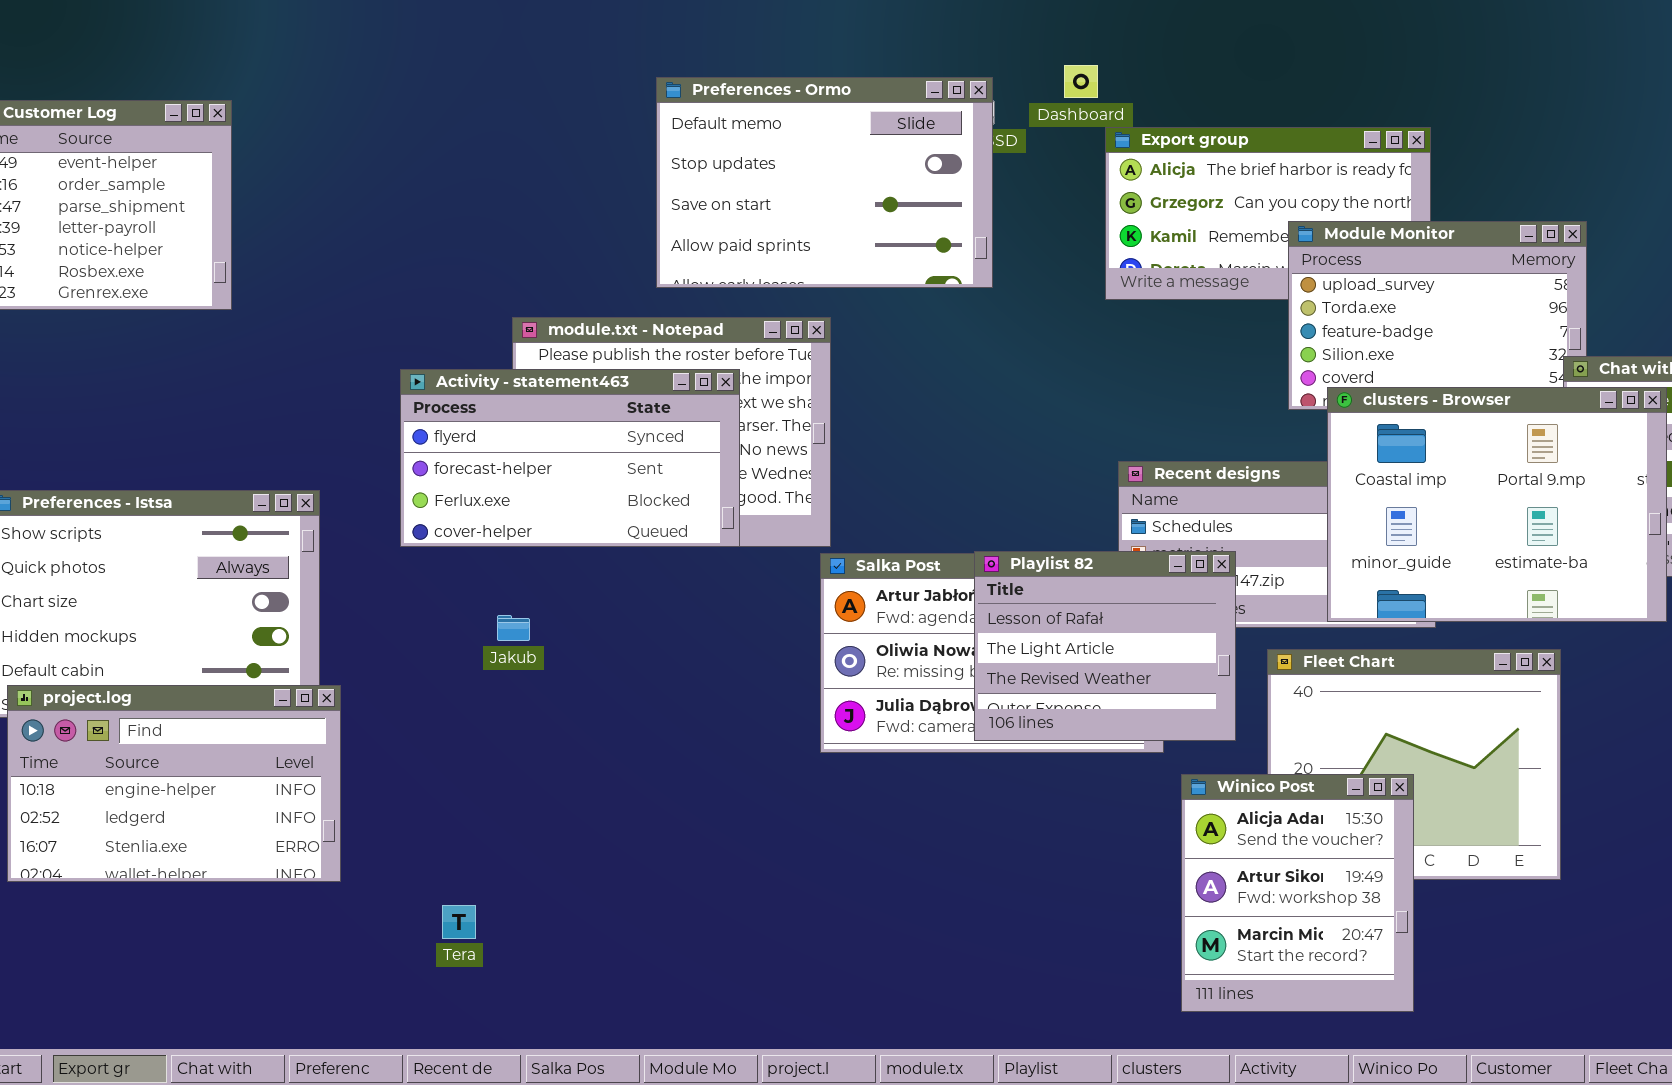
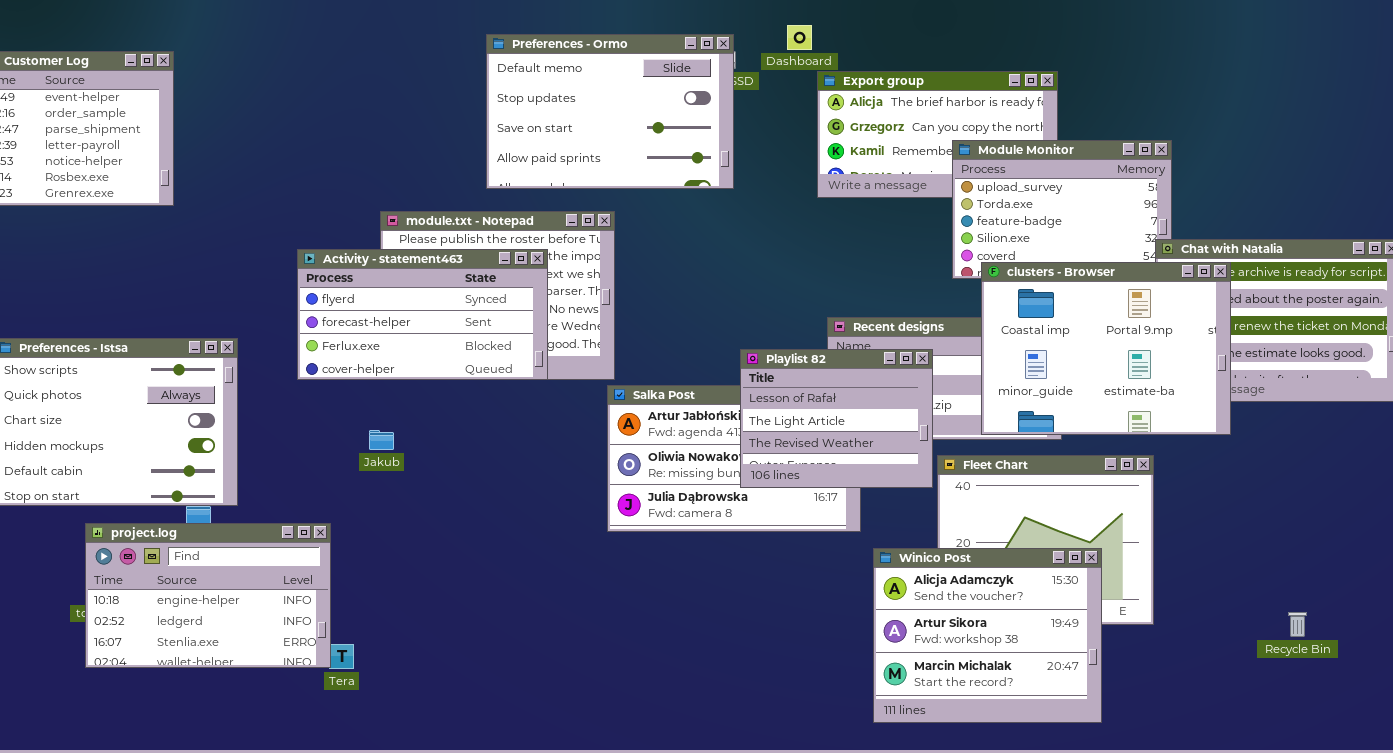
Playlist 82: [974,551,1236,741] -> [740,349,933,488], moved
project.log: [7,685,341,882] -> [85,523,331,668], moved
Winico Post: [1181,774,1414,1012] -> [873,548,1102,723], resized

